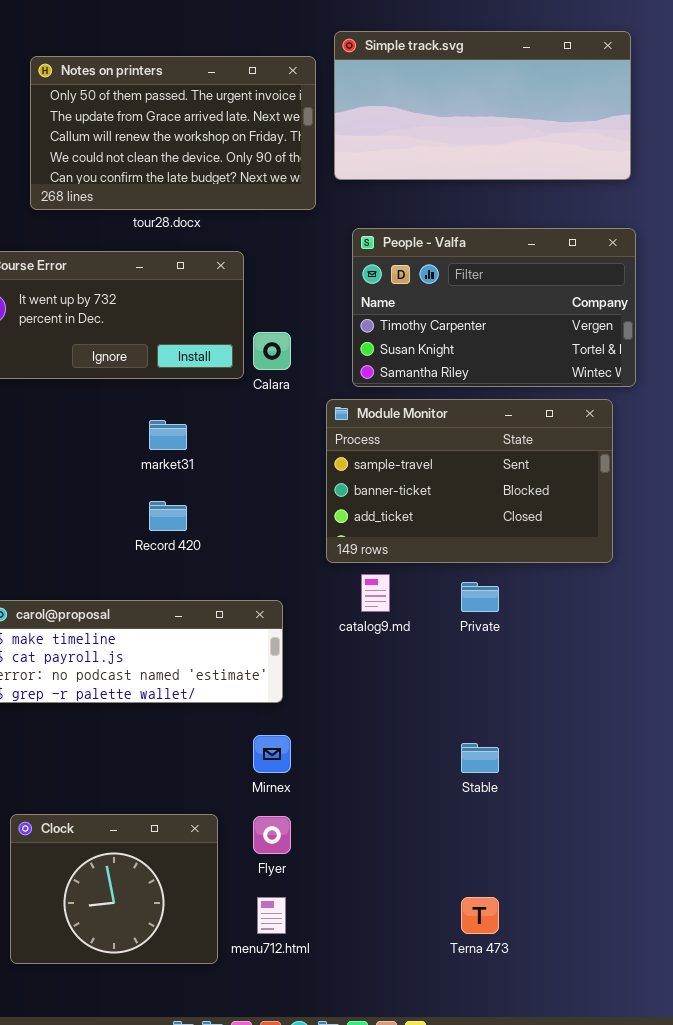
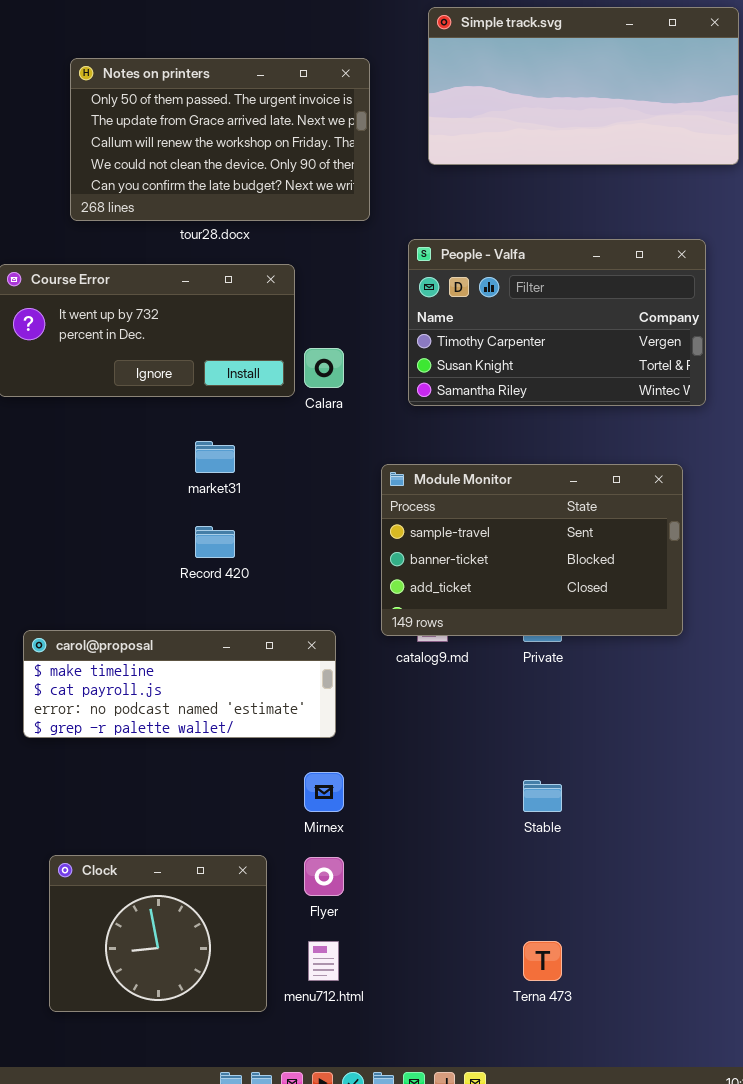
Simple track.svg: [334,31,631,180] -> [428,7,739,165], moved
Module Monitor: [326,399,613,563] -> [381,464,683,636], moved

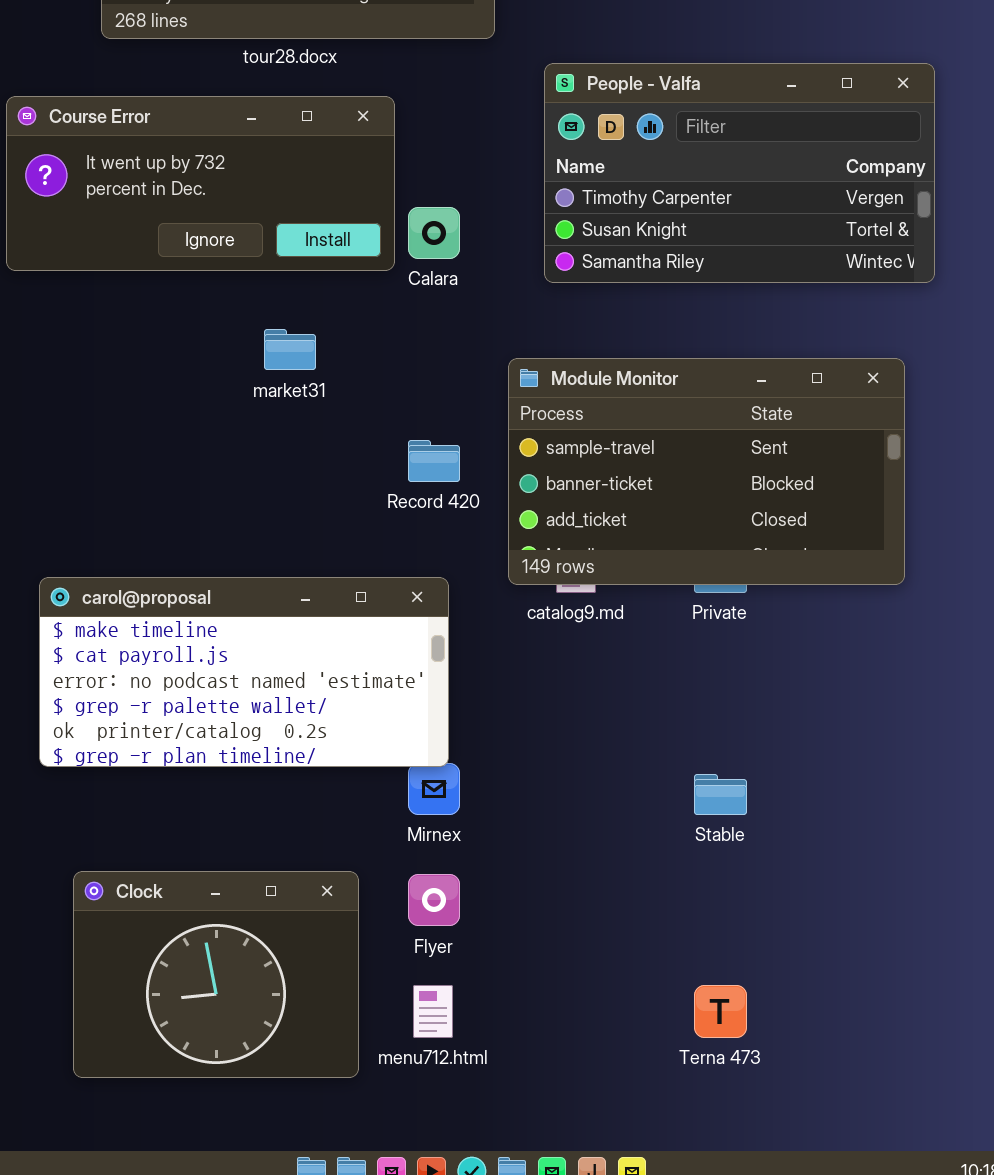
Record 420: [195,526,235,558] -> [408,440,460,482], moved
carol@proposal: [23,630,336,738] -> [39,577,449,767], resized

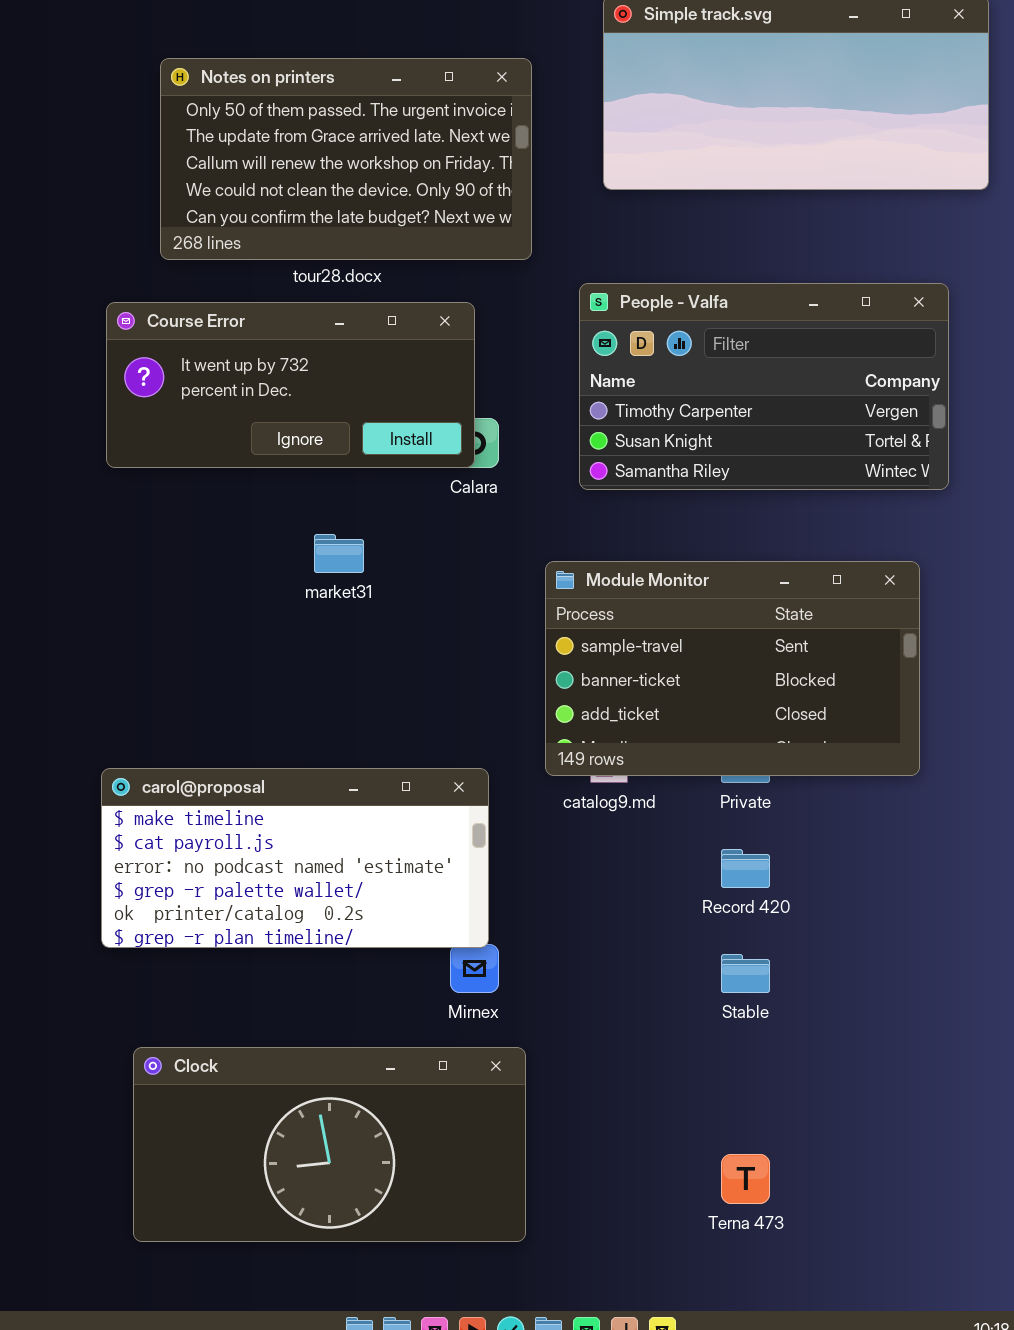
Course Error: [6,96,395,271] -> [106,302,475,468], moved
Record 420: [408,440,460,482] -> [721,849,770,888], moved
Clock: [73,871,359,1078] -> [133,1047,526,1242], resized

